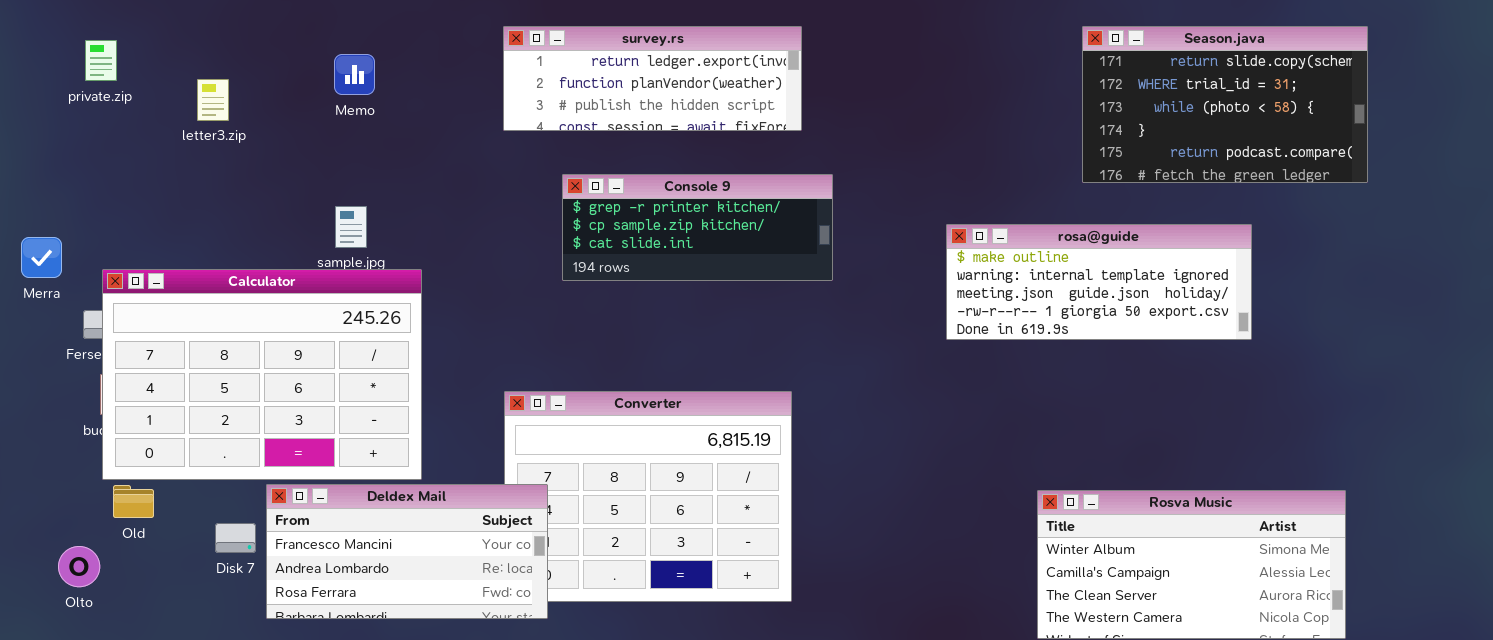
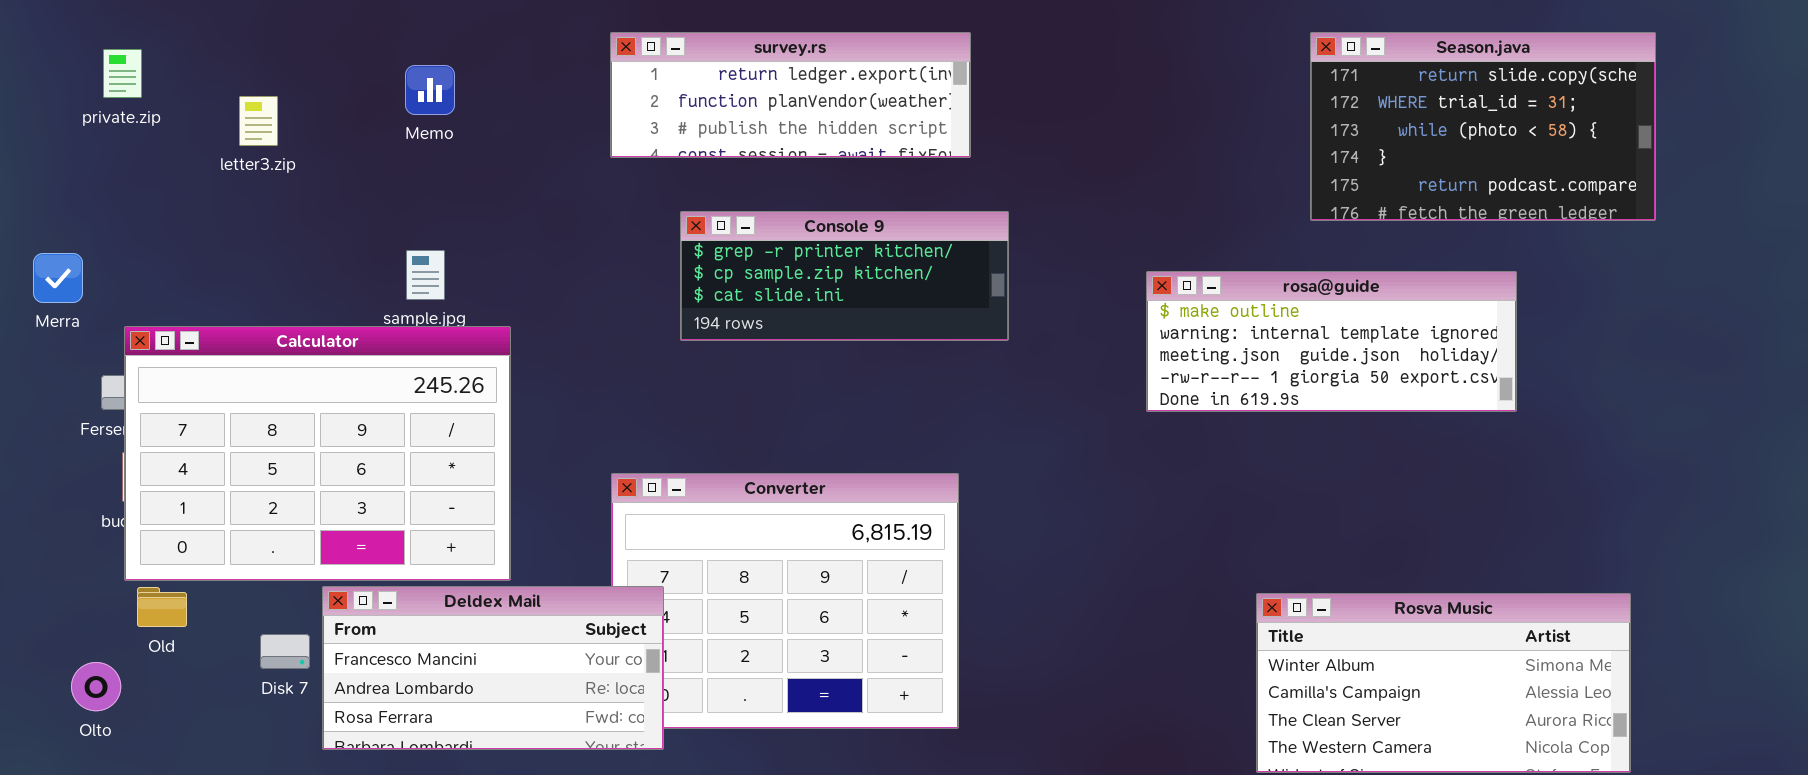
Merra: [21,237,62,278] -> [33,253,83,303], moved

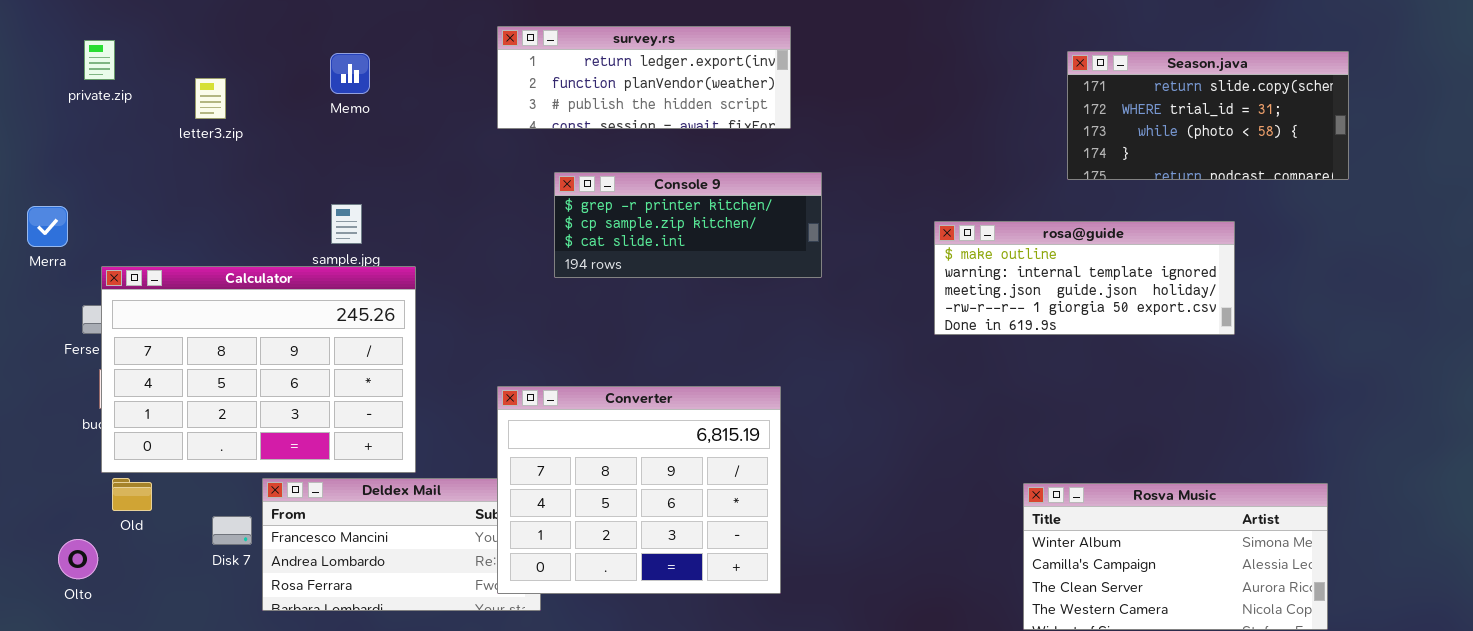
Season.java: [1310,32,1656,221] -> [1067,51,1349,180], resized
Converter: [611,473,959,729] -> [497,386,781,594], raised

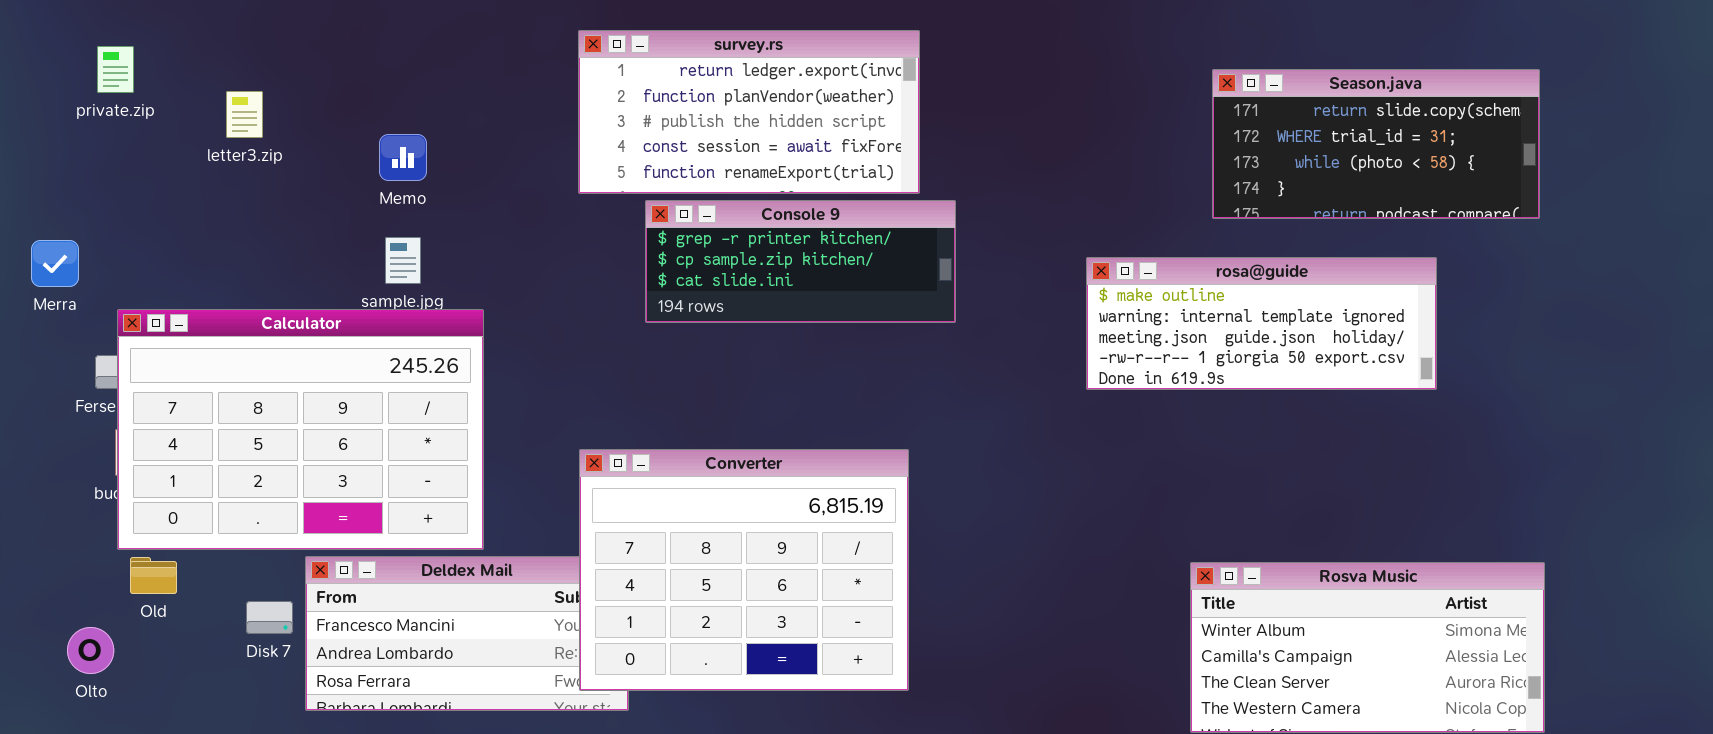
survey.rs: [497,26,791,129] -> [578,30,920,194], resized
Season.java: [1067,51,1349,180] -> [1212,69,1540,219], moved
Memo: [330,53,370,94] -> [379,134,427,181], moved

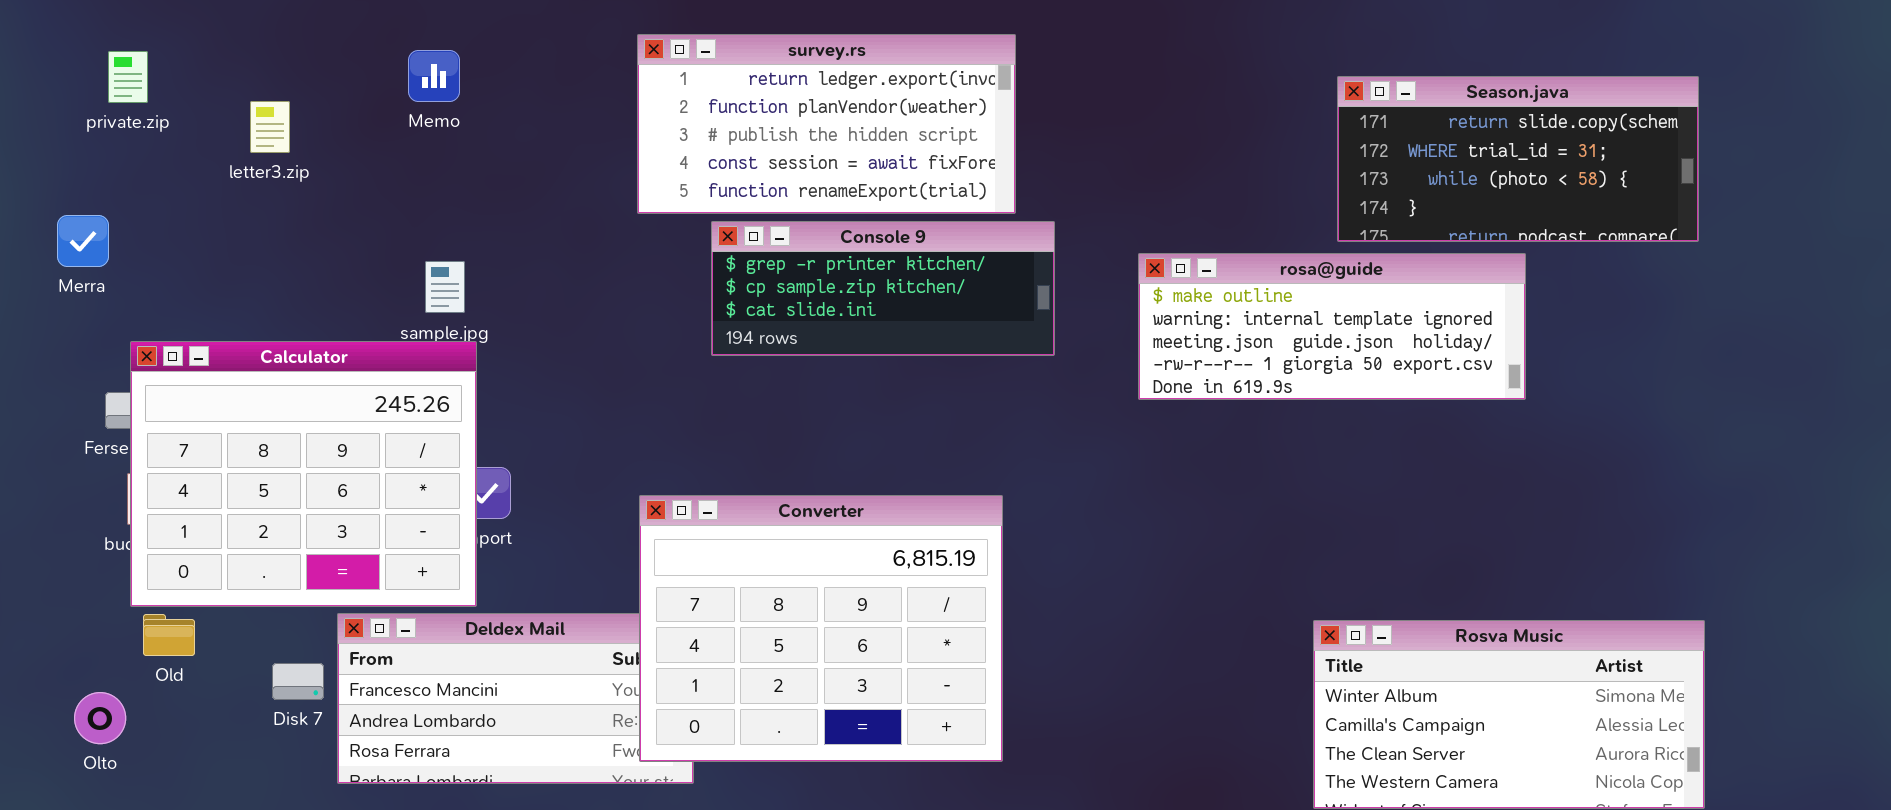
Memo: [379,134,427,181] -> [408,50,460,102], moved
Merra: [31,240,79,287] -> [57,215,109,267], moved
rosa@guide: [1086,257,1437,390] -> [1138,253,1526,400], moved
Calculator: [117,309,484,550] -> [130,341,477,607], resized

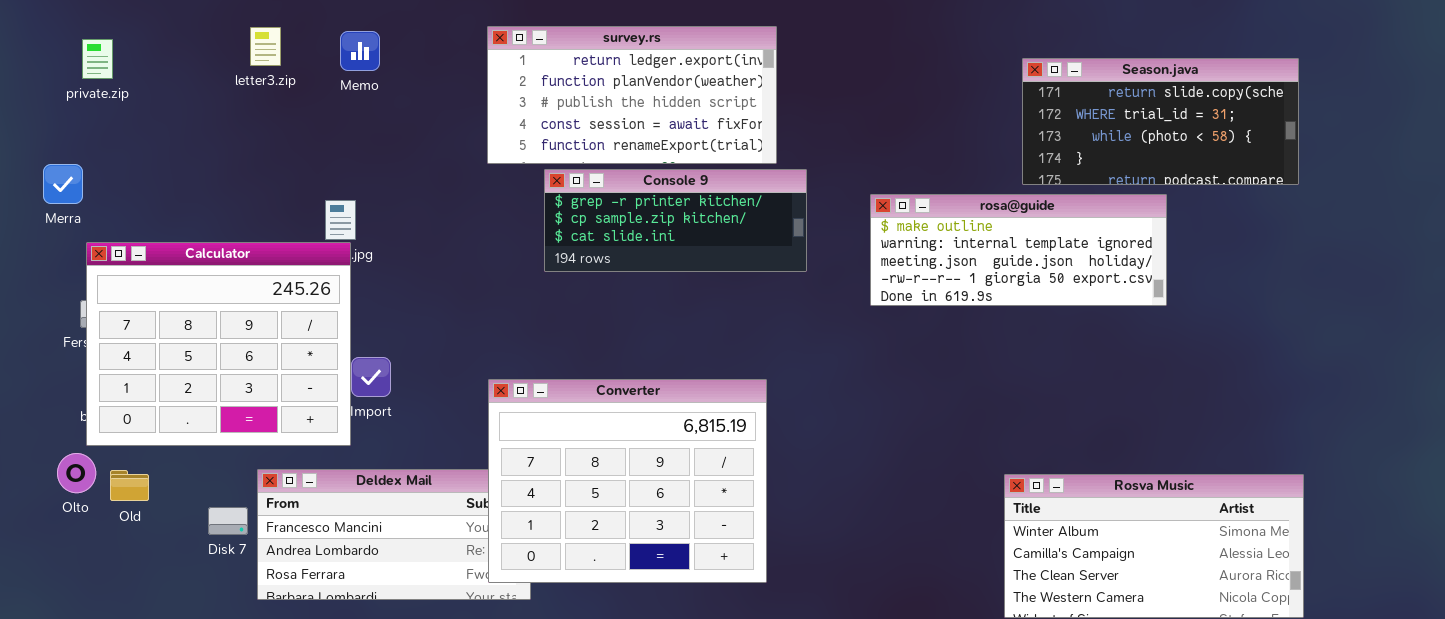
Memo: [408,50,460,102] -> [340,31,380,71], moved
letter3.zip: [250,101,290,153] -> [250,27,281,66], moved
Calculator: [130,341,477,607] -> [86,242,351,446], moved
Olto: [74,692,126,744] -> [57,453,96,493], moved

